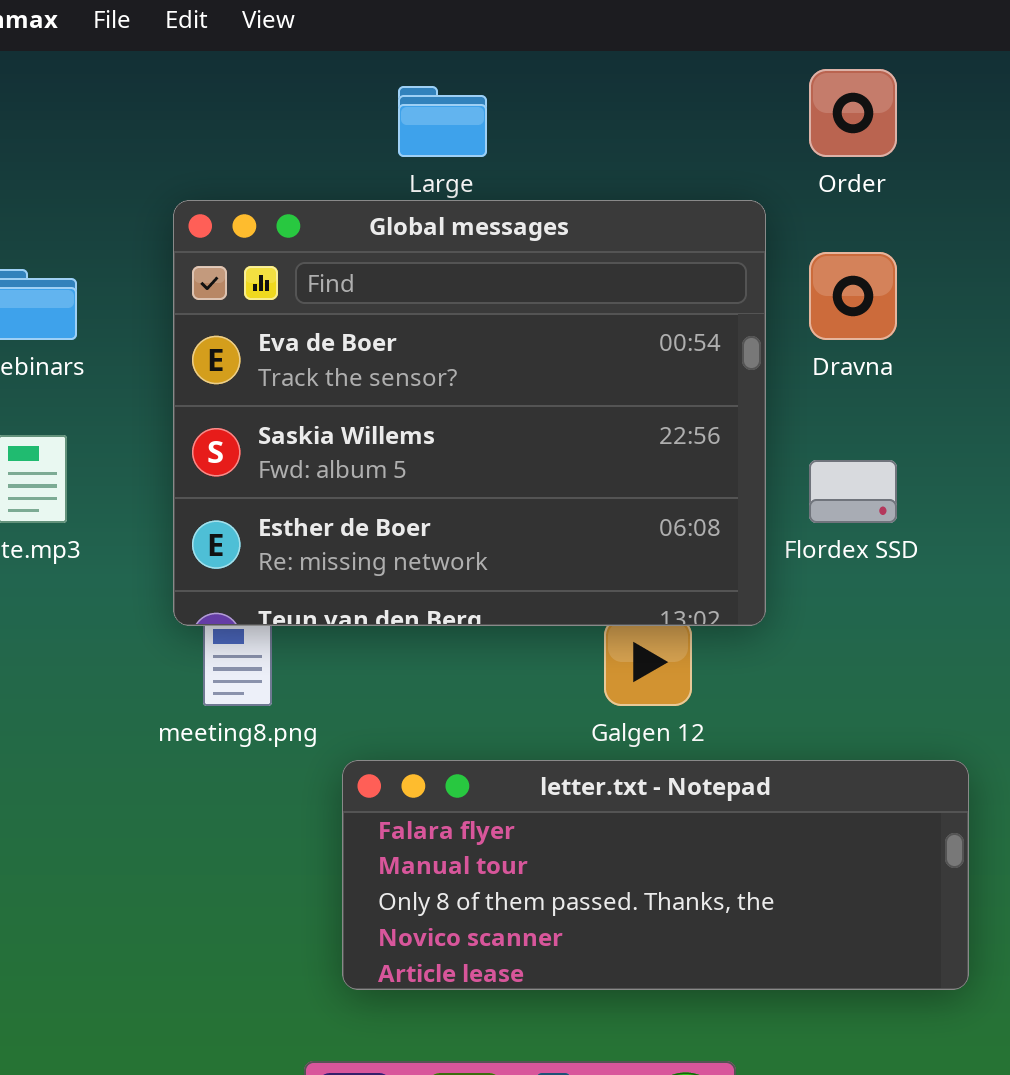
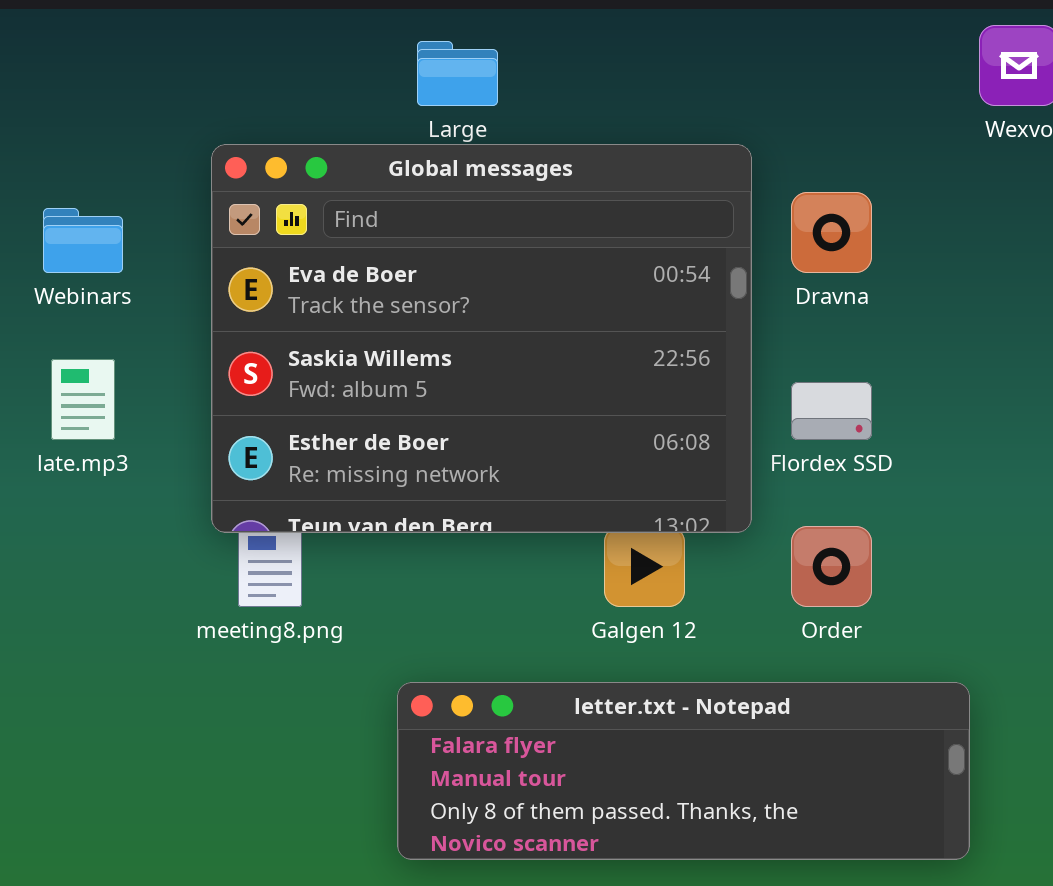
Order: [809,69,897,157] -> [791,526,872,607], moved
letter.txt - Notepad: [342,760,969,990] -> [397,682,970,860], moved, resized

